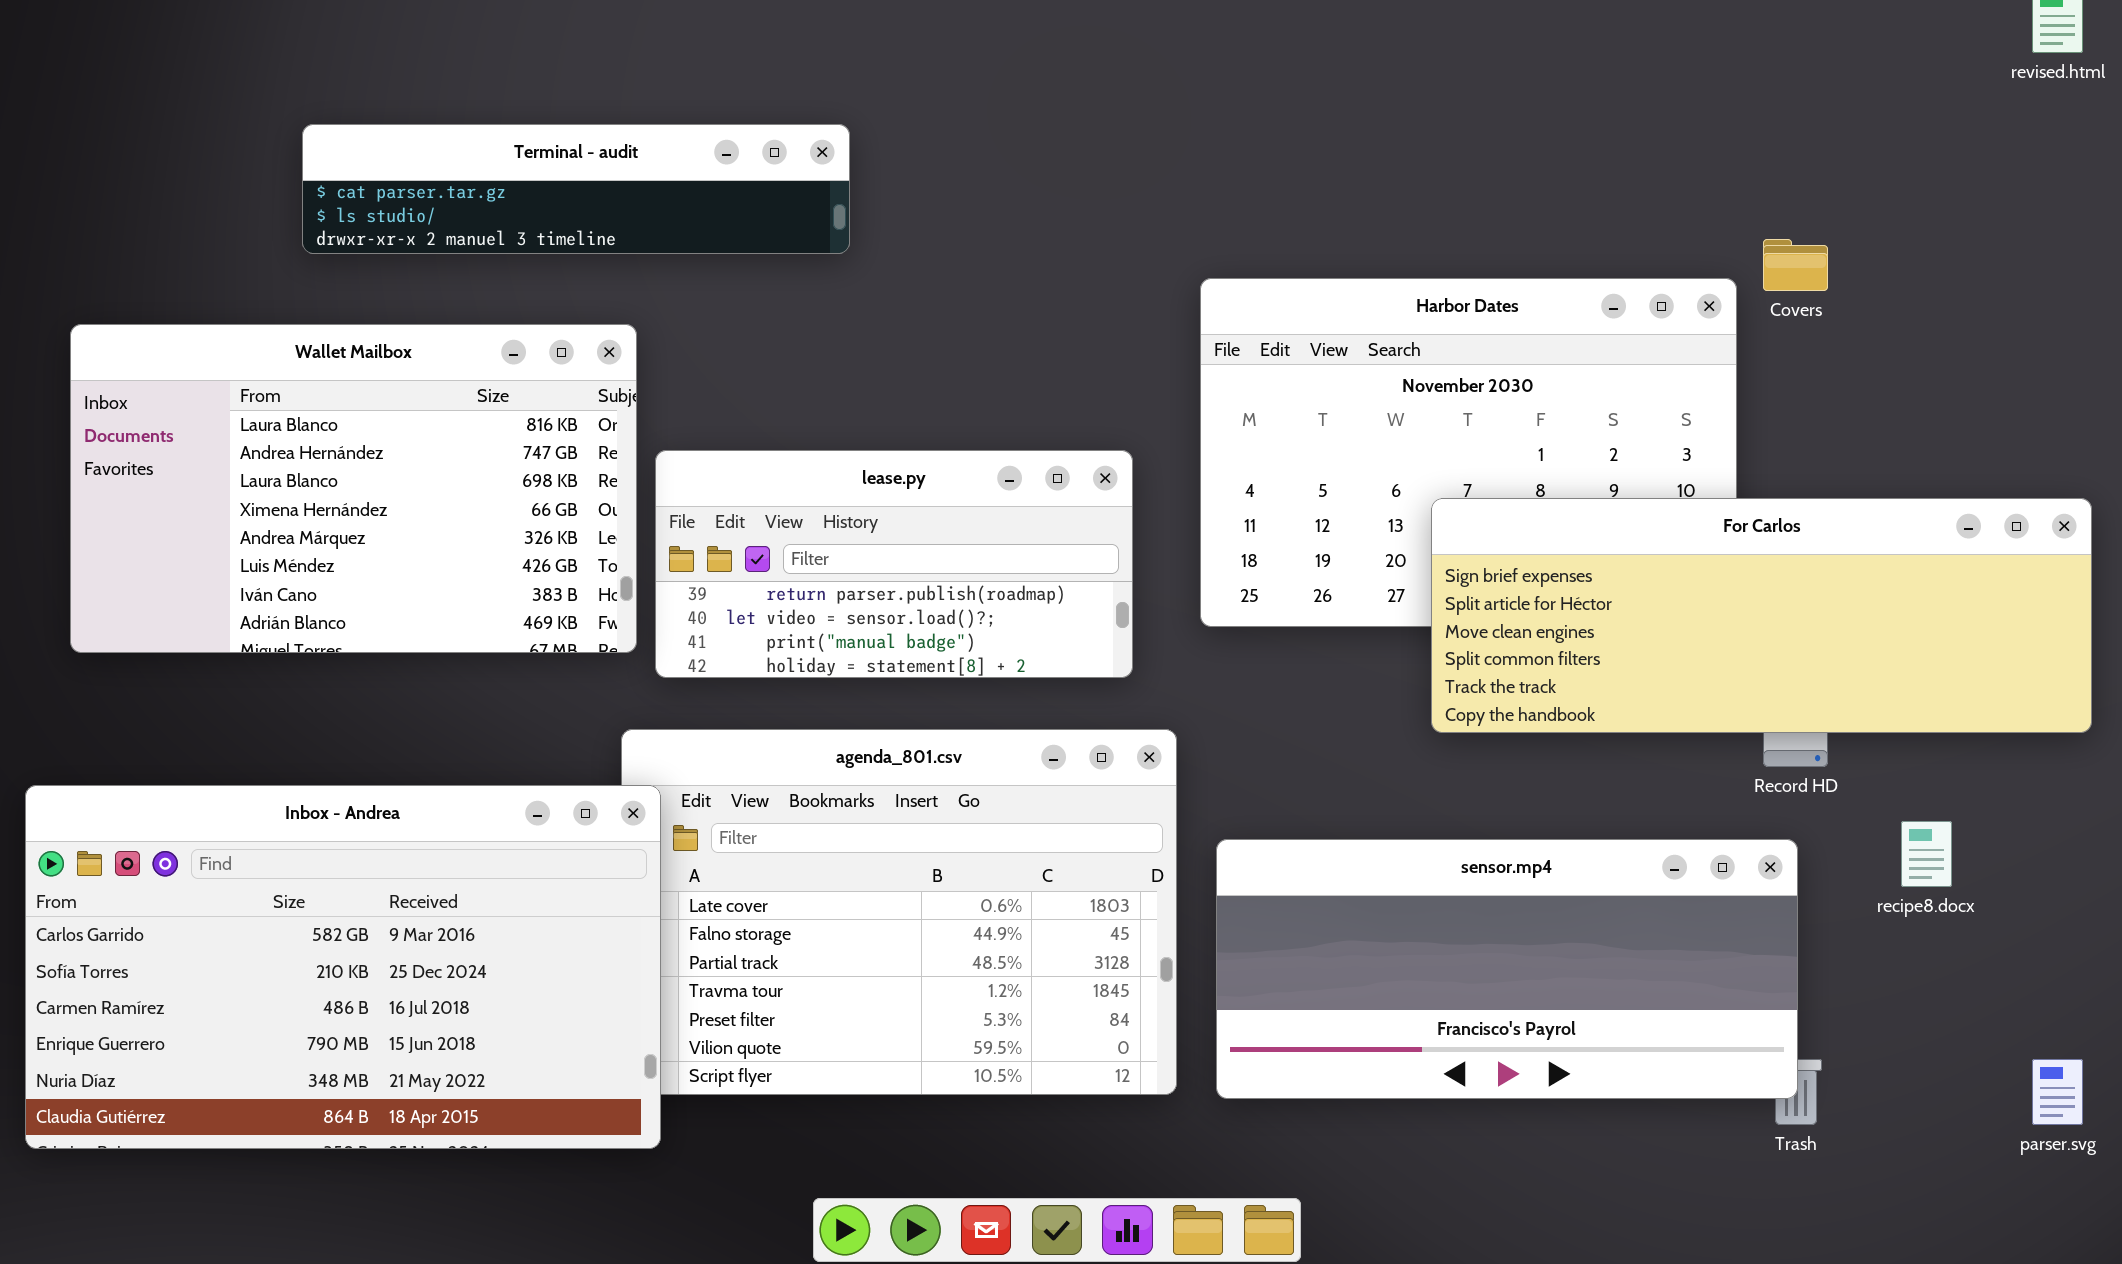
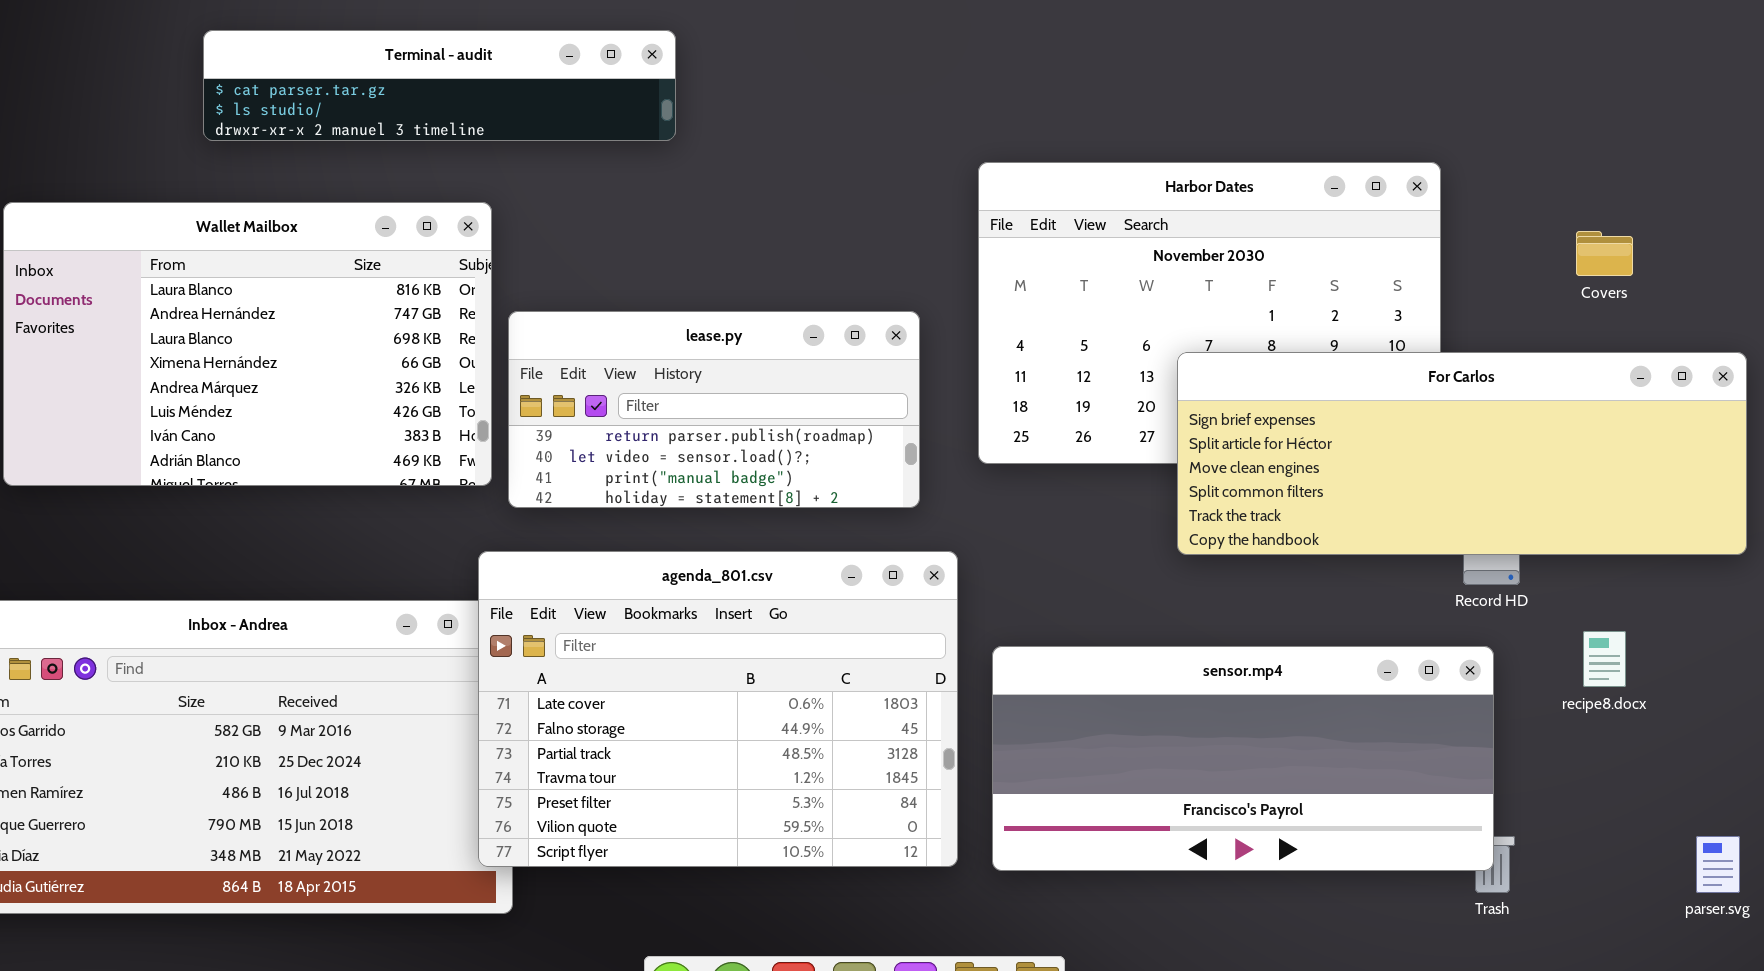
Covers: [1763,239,1828,291] -> [1576,231,1633,276], moved
agenda_801.csv: [621,729,1177,1095] -> [478,551,958,867], raised

